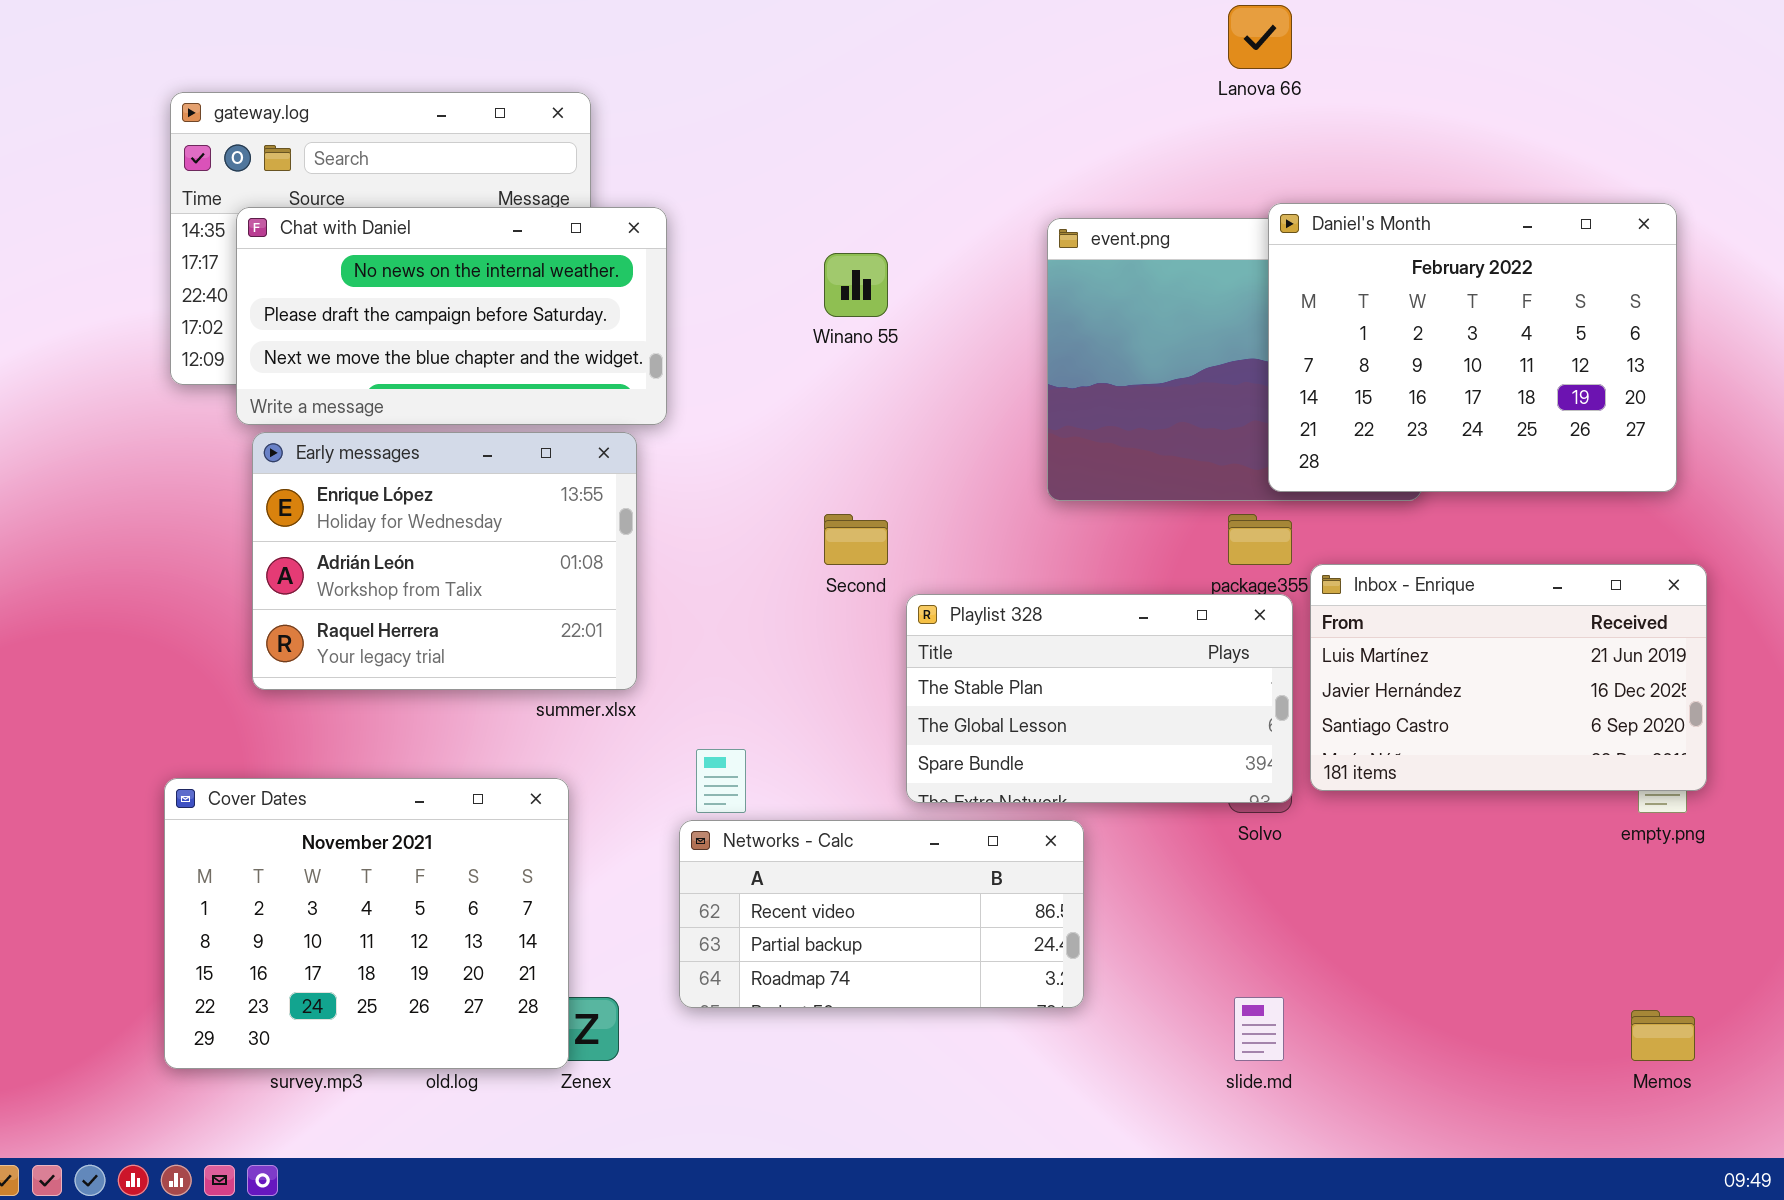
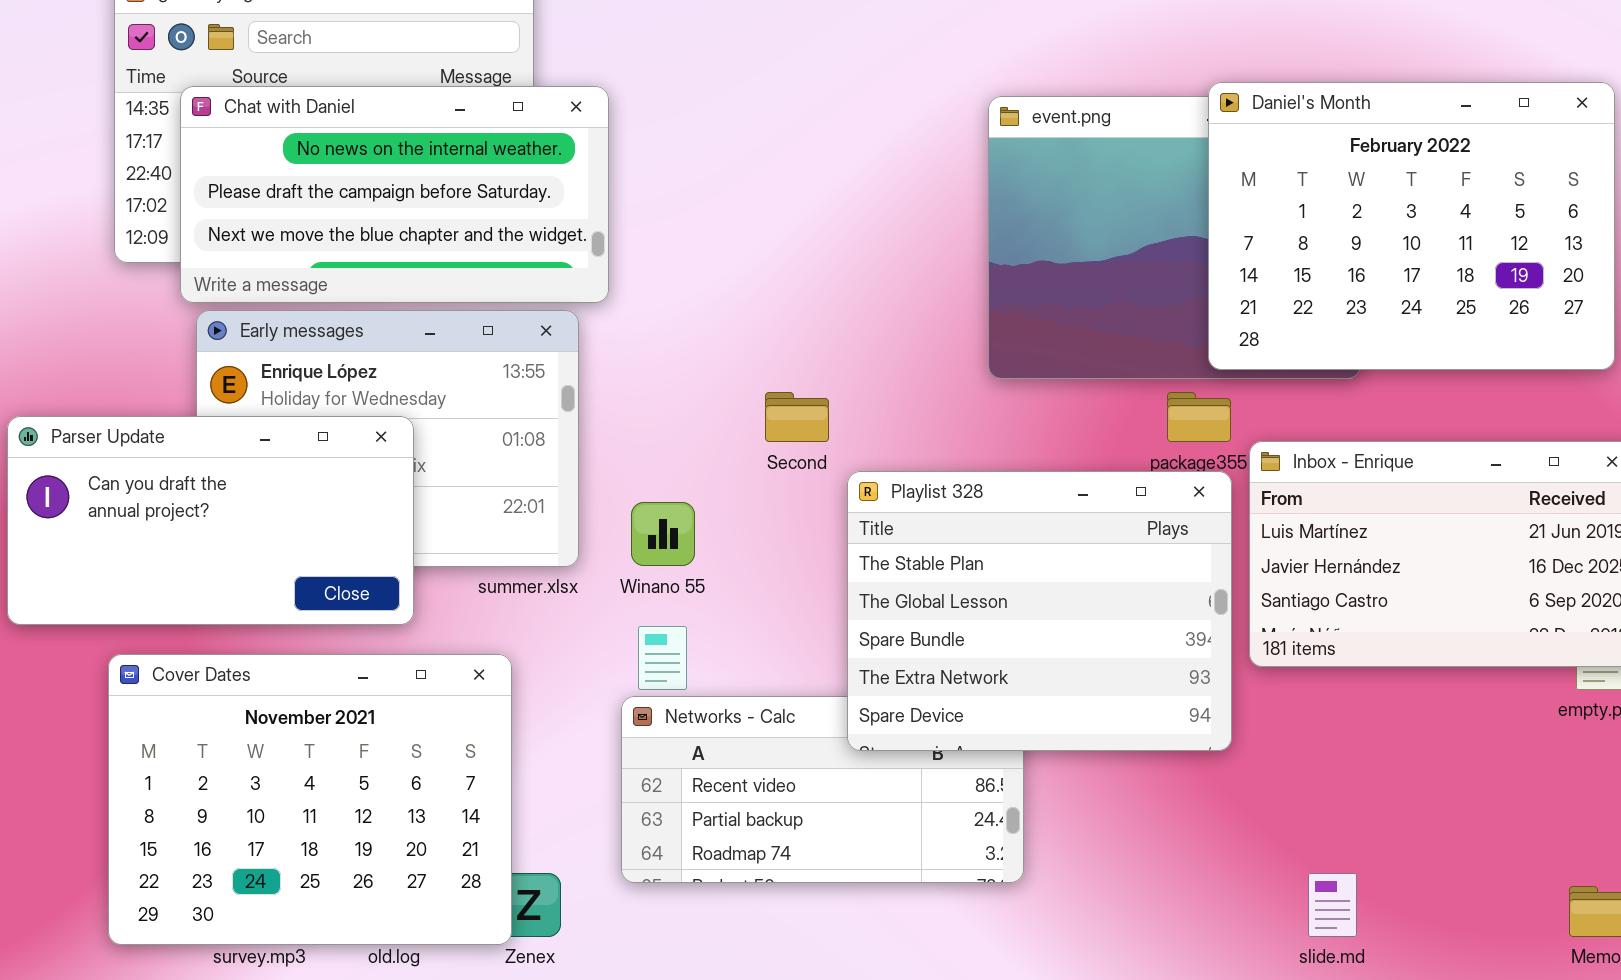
Winano 55: [824,253,888,317] -> [631,502,695,566], moved
Parser Update: none -> [7,416,414,625], opened
Playlist 328: [906,594,1293,803] -> [847,471,1232,751], resized
slide.md: [1234,997,1284,1061] -> [1308,873,1357,937], moved

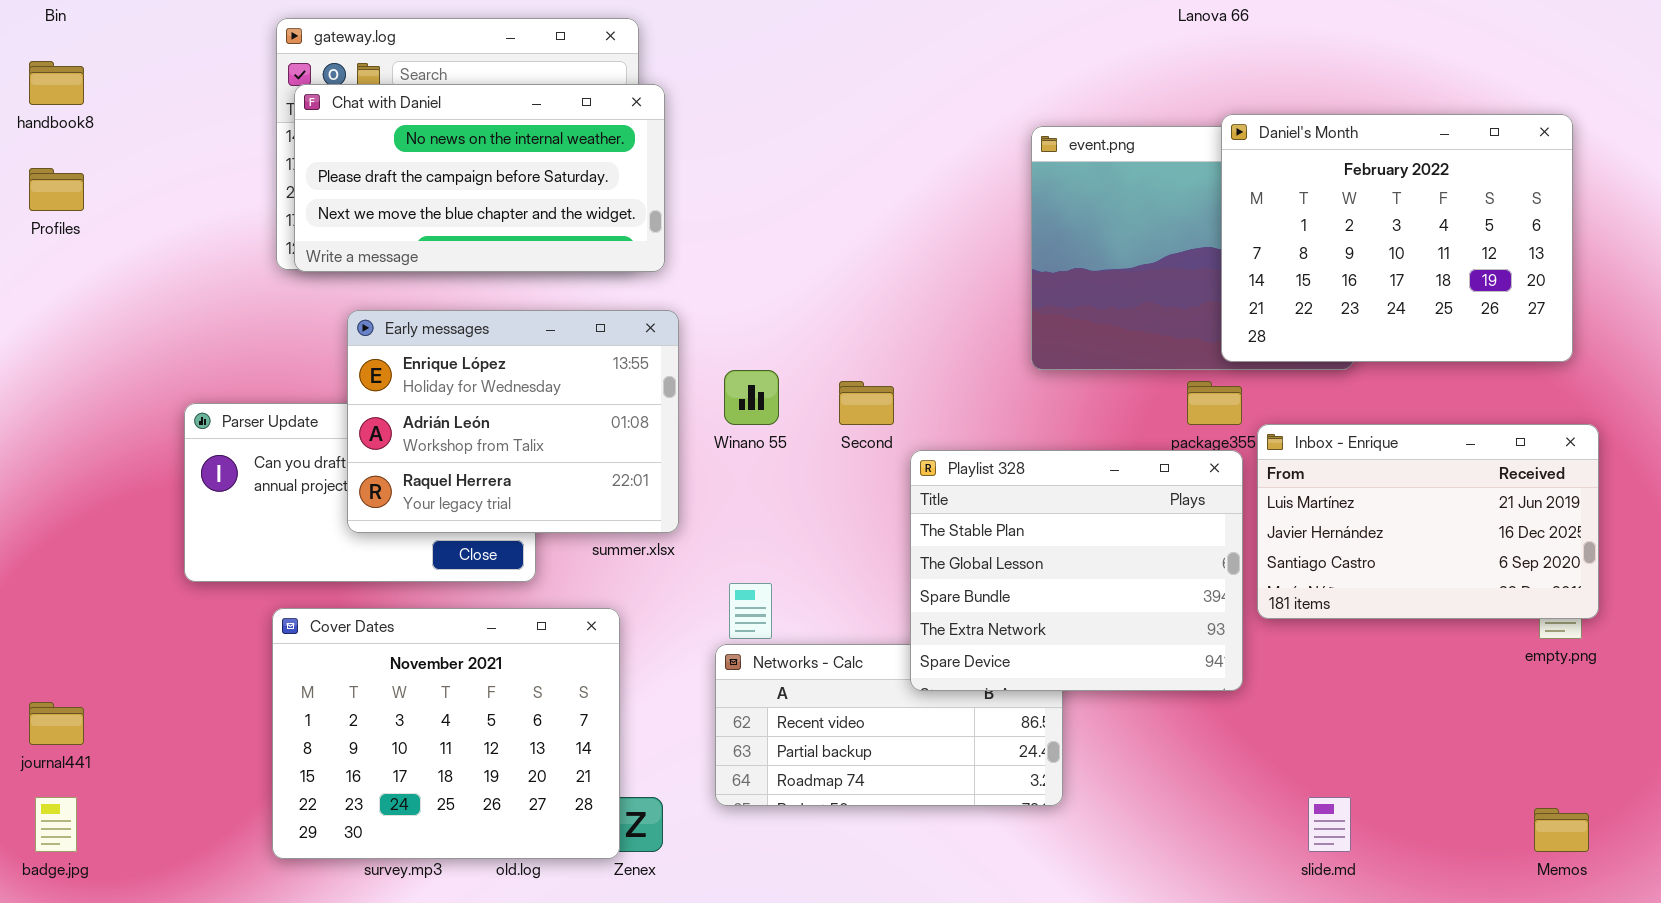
Chat with Daniel: [180,86,609,303] -> [294,84,665,272], moved
Early messages: [196,310,579,567] -> [347,310,679,533], raised
Winano 55: [631,502,695,566] -> [724,370,779,425], moved

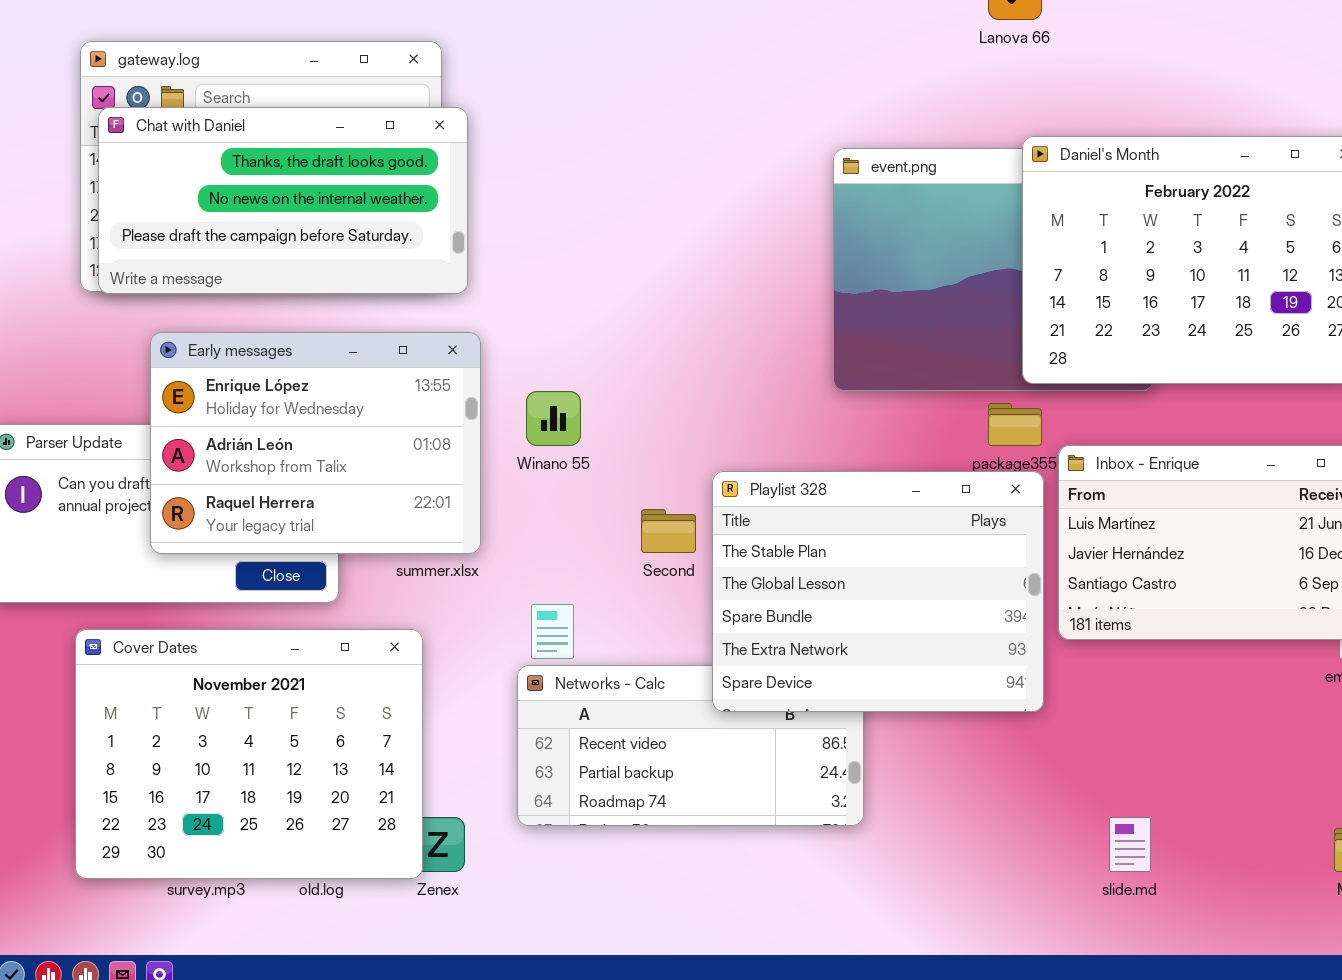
Chat with Daniel: [294,84,665,272] -> [98,107,468,294], scrolled up 1 row
Second: [839,381,894,425] -> [641,509,696,553], moved

